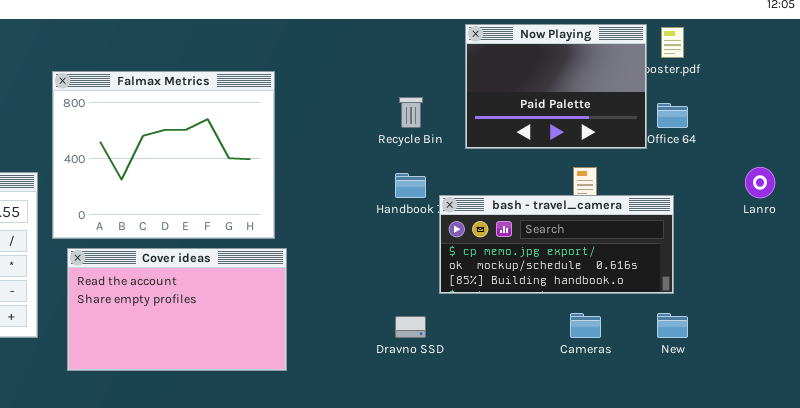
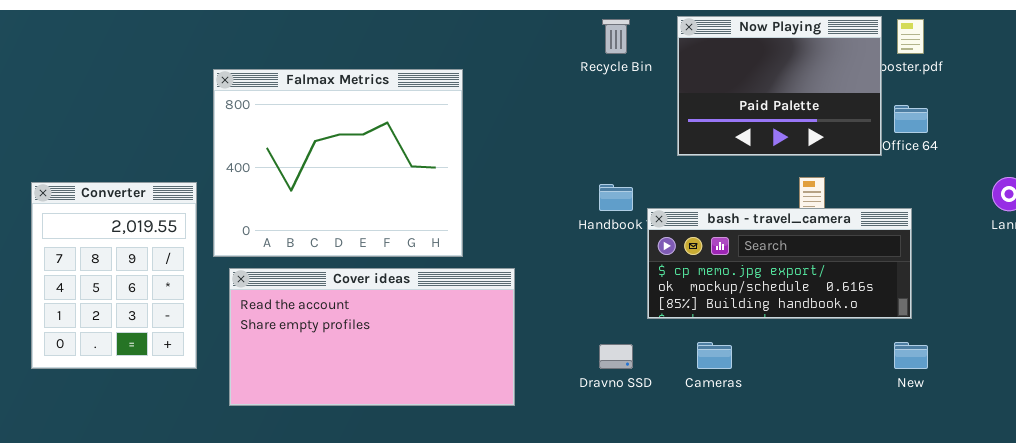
Recycle Bin: [399,97,423,128] -> [602,19,630,54], moved
Cover ideas: [67,248,287,371] -> [229,268,515,406], resized
Cameras: [570,313,601,338] -> [697,342,732,369], moved

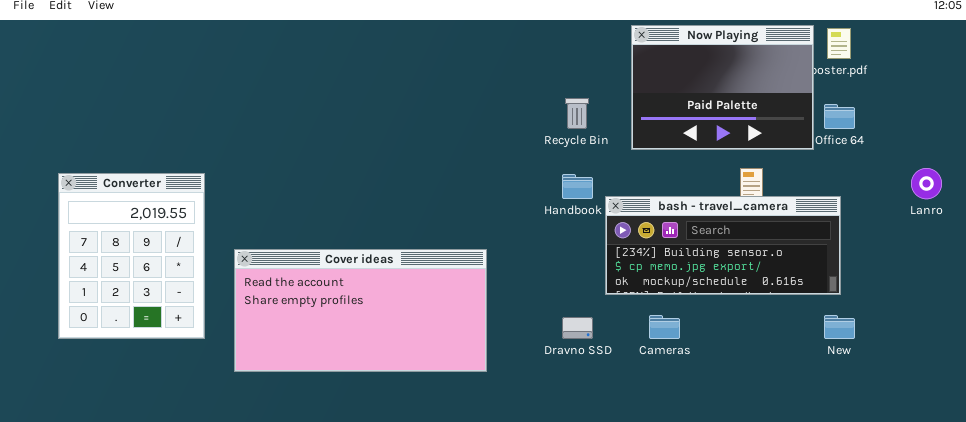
Recycle Bin: [602,19,630,54] -> [565,98,589,129], moved
Falmax Metrics: [213,69,463,257] -> none, closed
bash - travel_camera: [647,208,912,319] -> [605,196,841,295], scrolled up 1 row

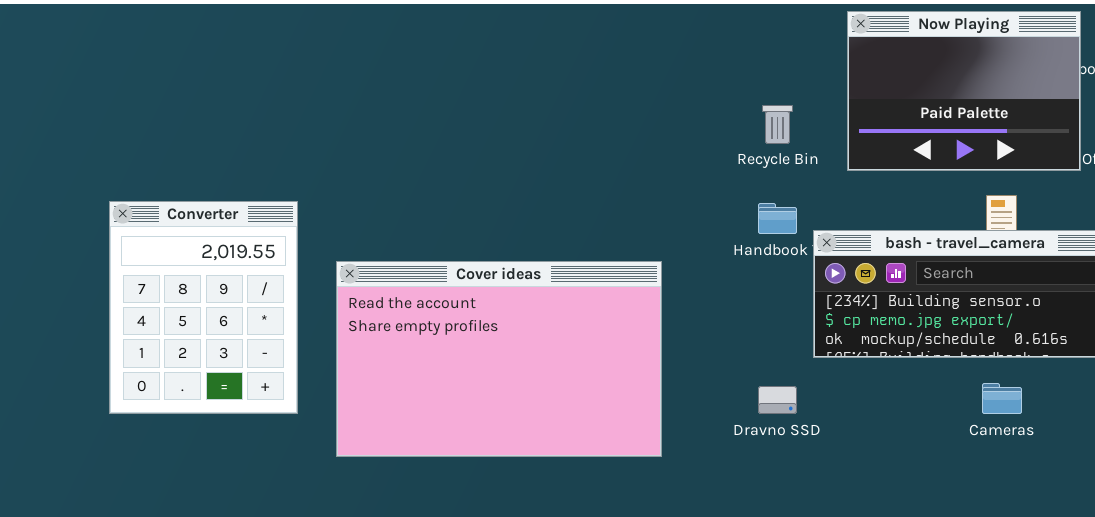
Cover ideas: [234,249,487,372] -> [336,261,662,457], resized
Cameras: [649,315,680,339] -> [982,383,1022,414], moved

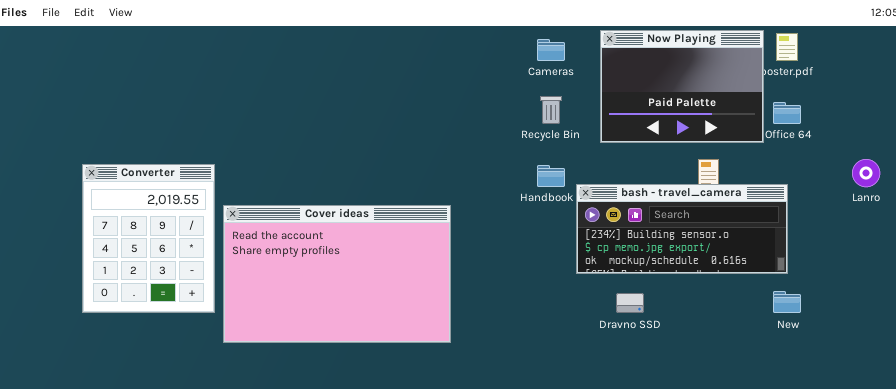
Cover ideas: [336,261,662,457] -> [223,205,451,343], moved
Cameras: [982,383,1022,414] -> [537,39,565,61], moved
Dravno SSD: [758,386,797,414] -> [616,293,644,313], moved

